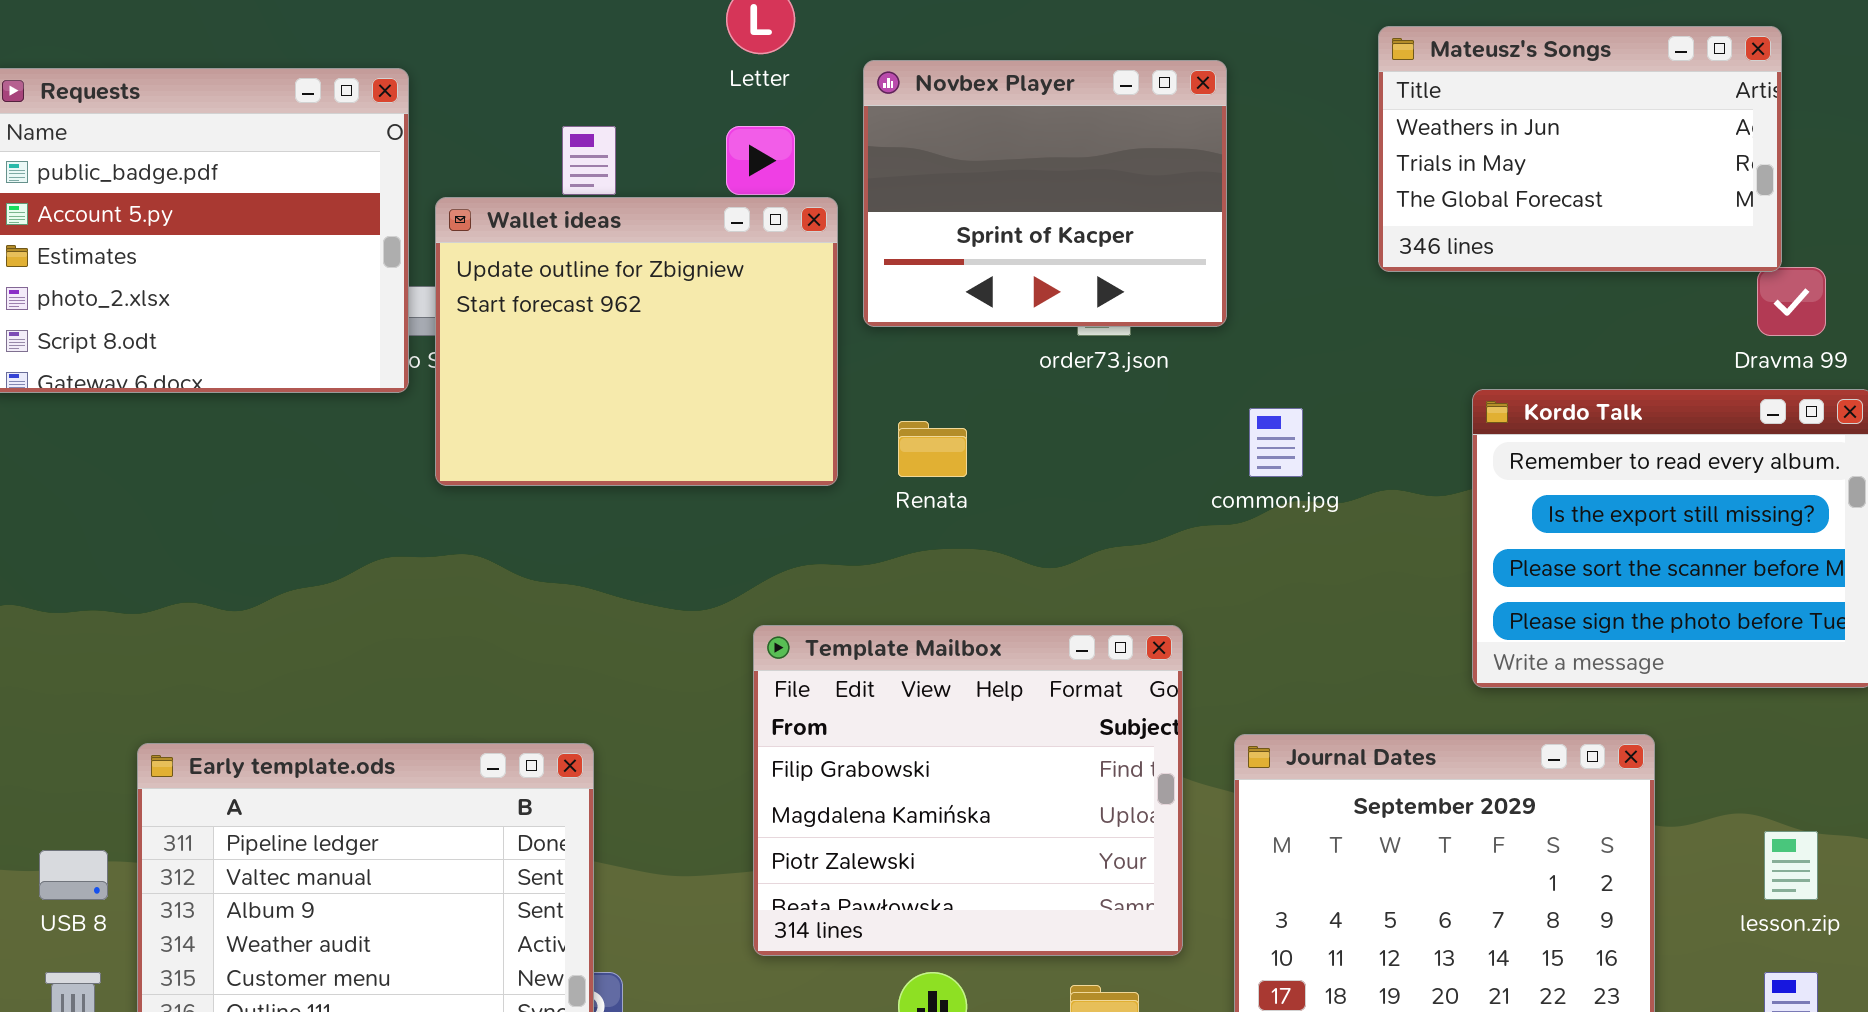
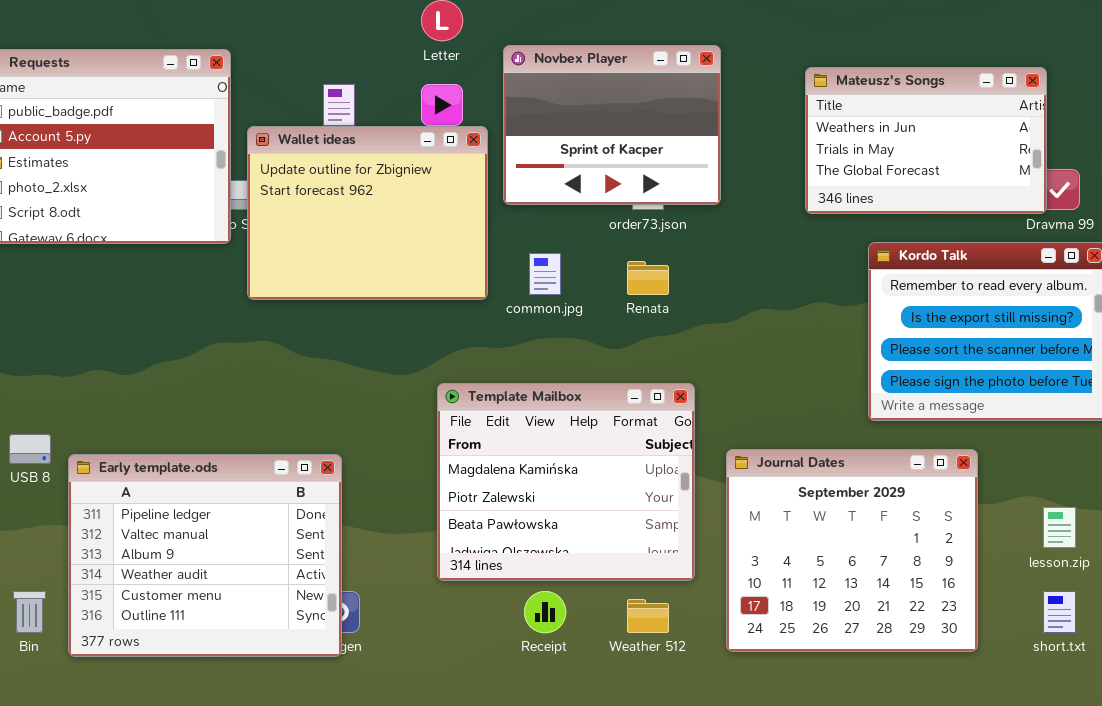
Mateusz's Songs: [1378,26,1782,272] -> [805,67,1047,214], moved
common.jpg: [1249,408,1303,477] -> [529,253,561,295], moved
Renata: [898,421,967,477] -> [627,261,669,295], moved
Template Mailbox: [753,625,1183,956] -> [437,383,695,581], scrolled down 1 row
USB 8: [39,850,108,900] -> [9,434,51,464], moved

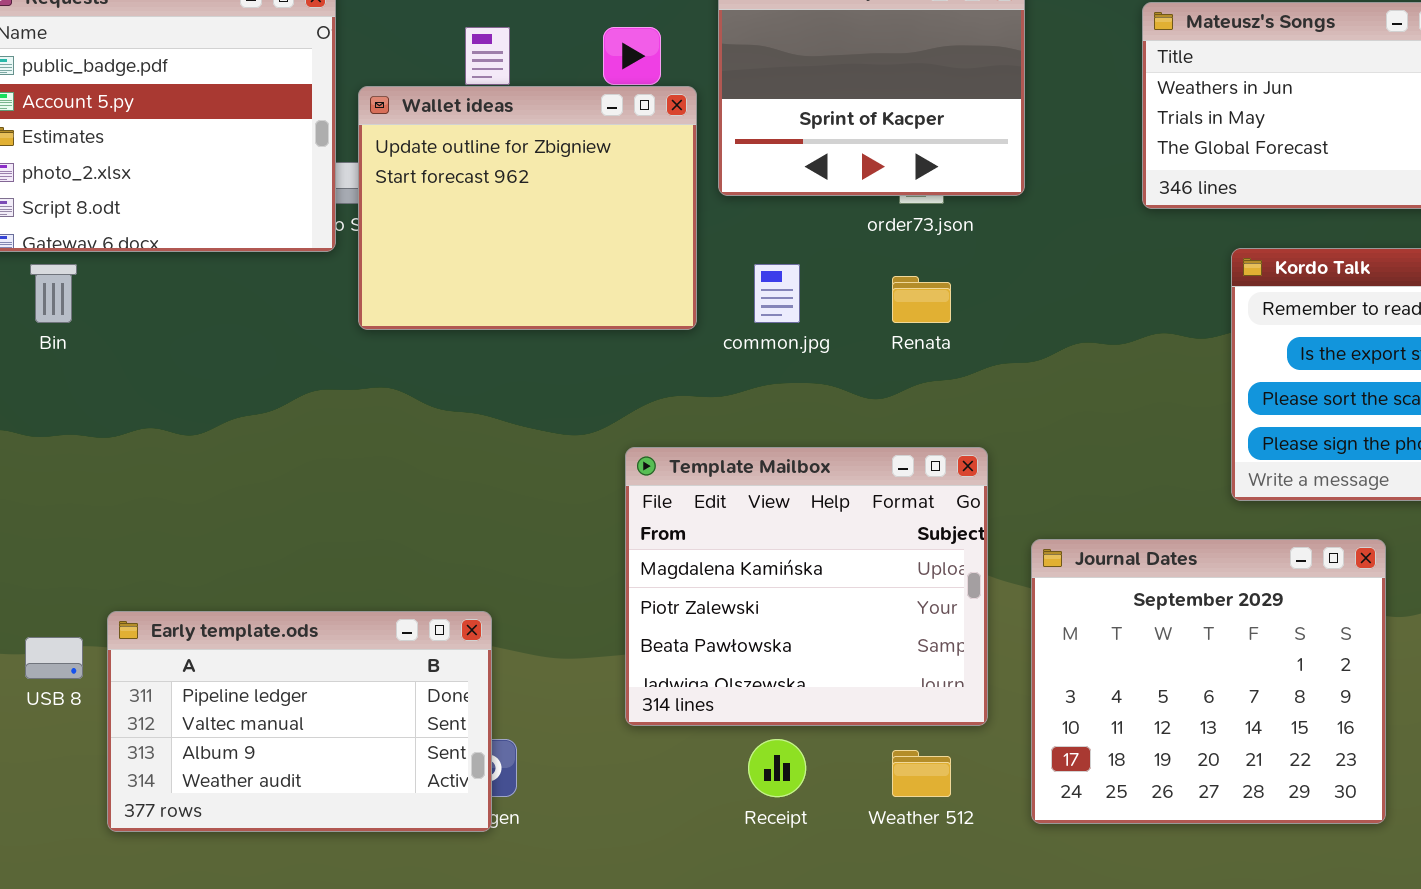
USB 8: [9,434,51,464] -> [25,637,83,679], moved
Early template.ods: [68,454,342,657] -> [107,611,492,832], resized
Bin: [13,591,46,633] -> [30,264,77,323], moved

